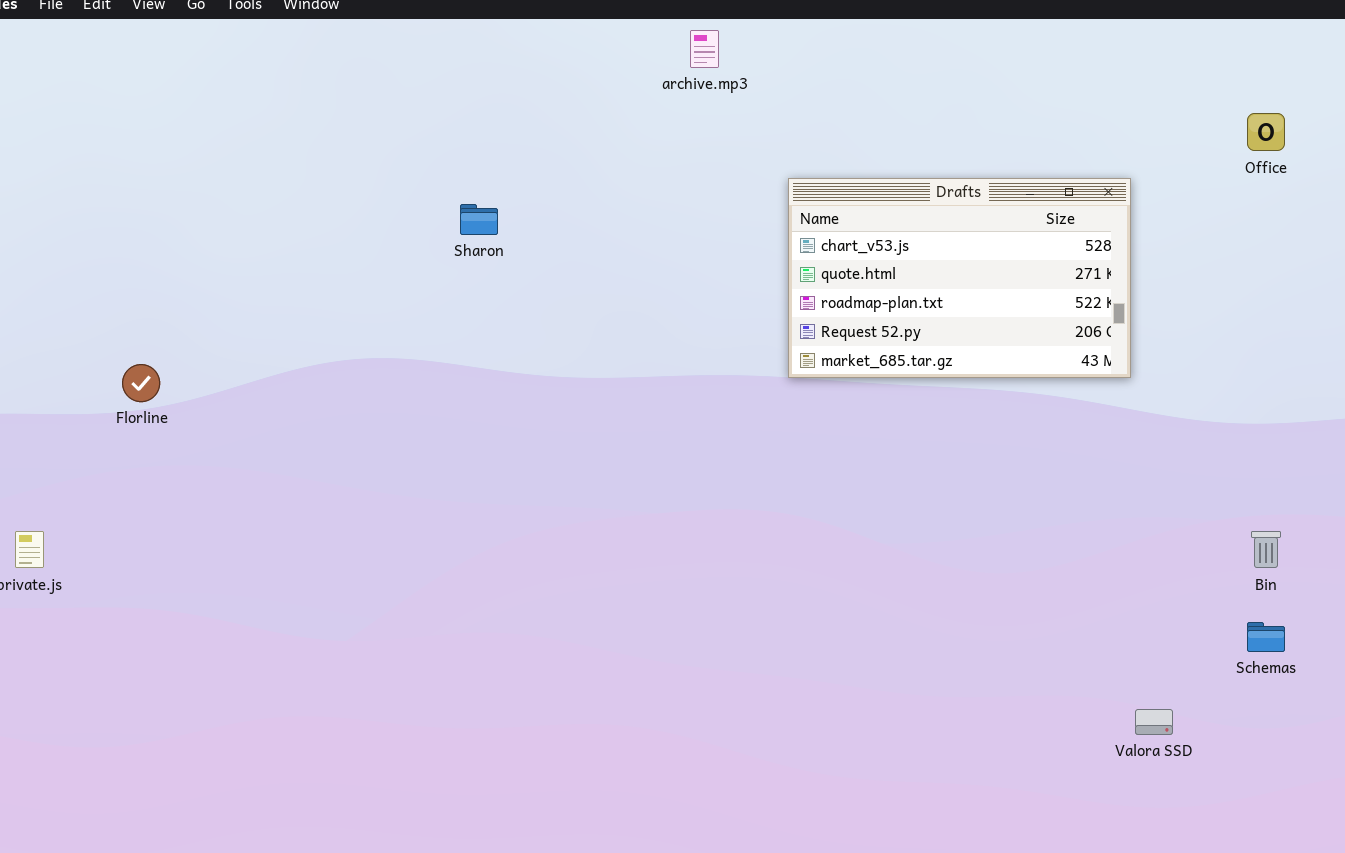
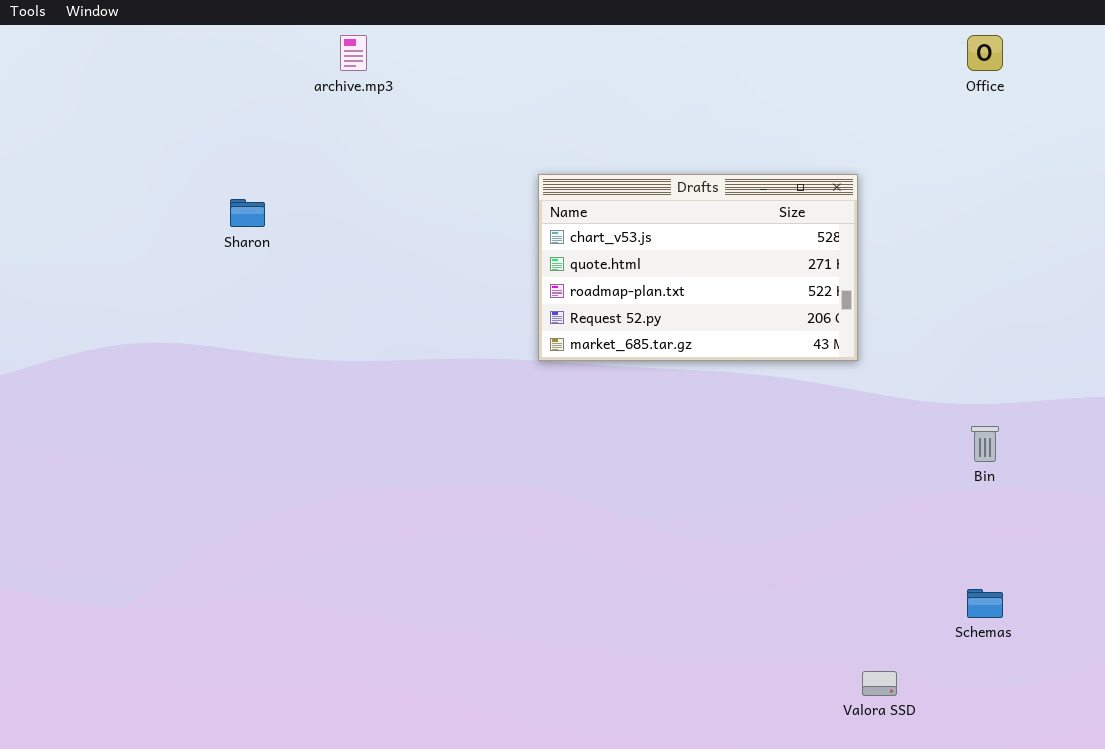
archive.mp3: [690,30,719,68] -> [340,35,367,71], moved
Office: [1247,113,1285,151] -> [967,35,1003,71], moved
Bin: [1251,531,1281,568] -> [971,426,999,462], moved

